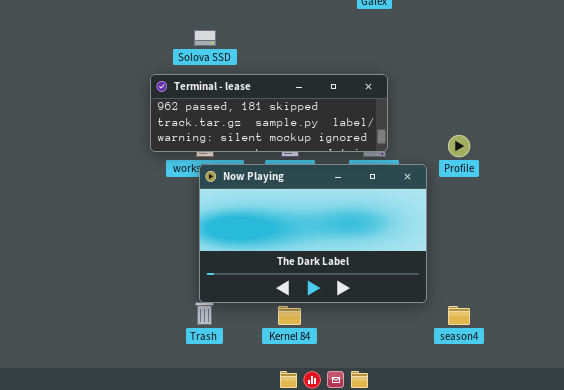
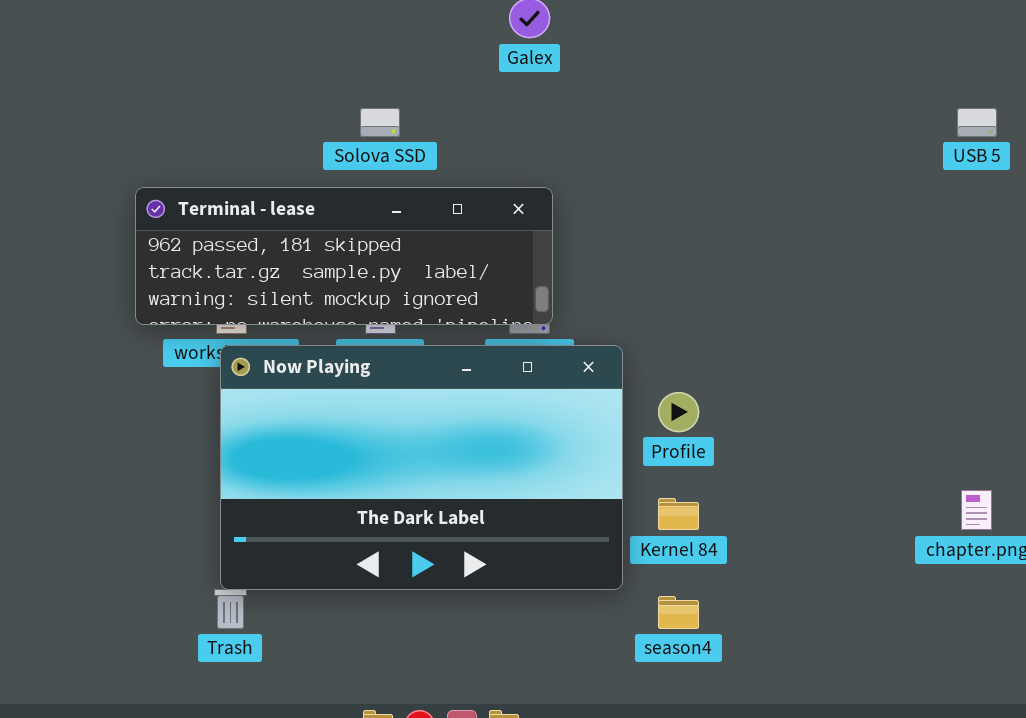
Solova SSD: [194,30,216,46] -> [360,108,400,137], moved
Profile: [448,135,470,157] -> [658,392,699,432], moved
Kernel 84: [278,306,301,325] -> [658,498,699,530], moved

